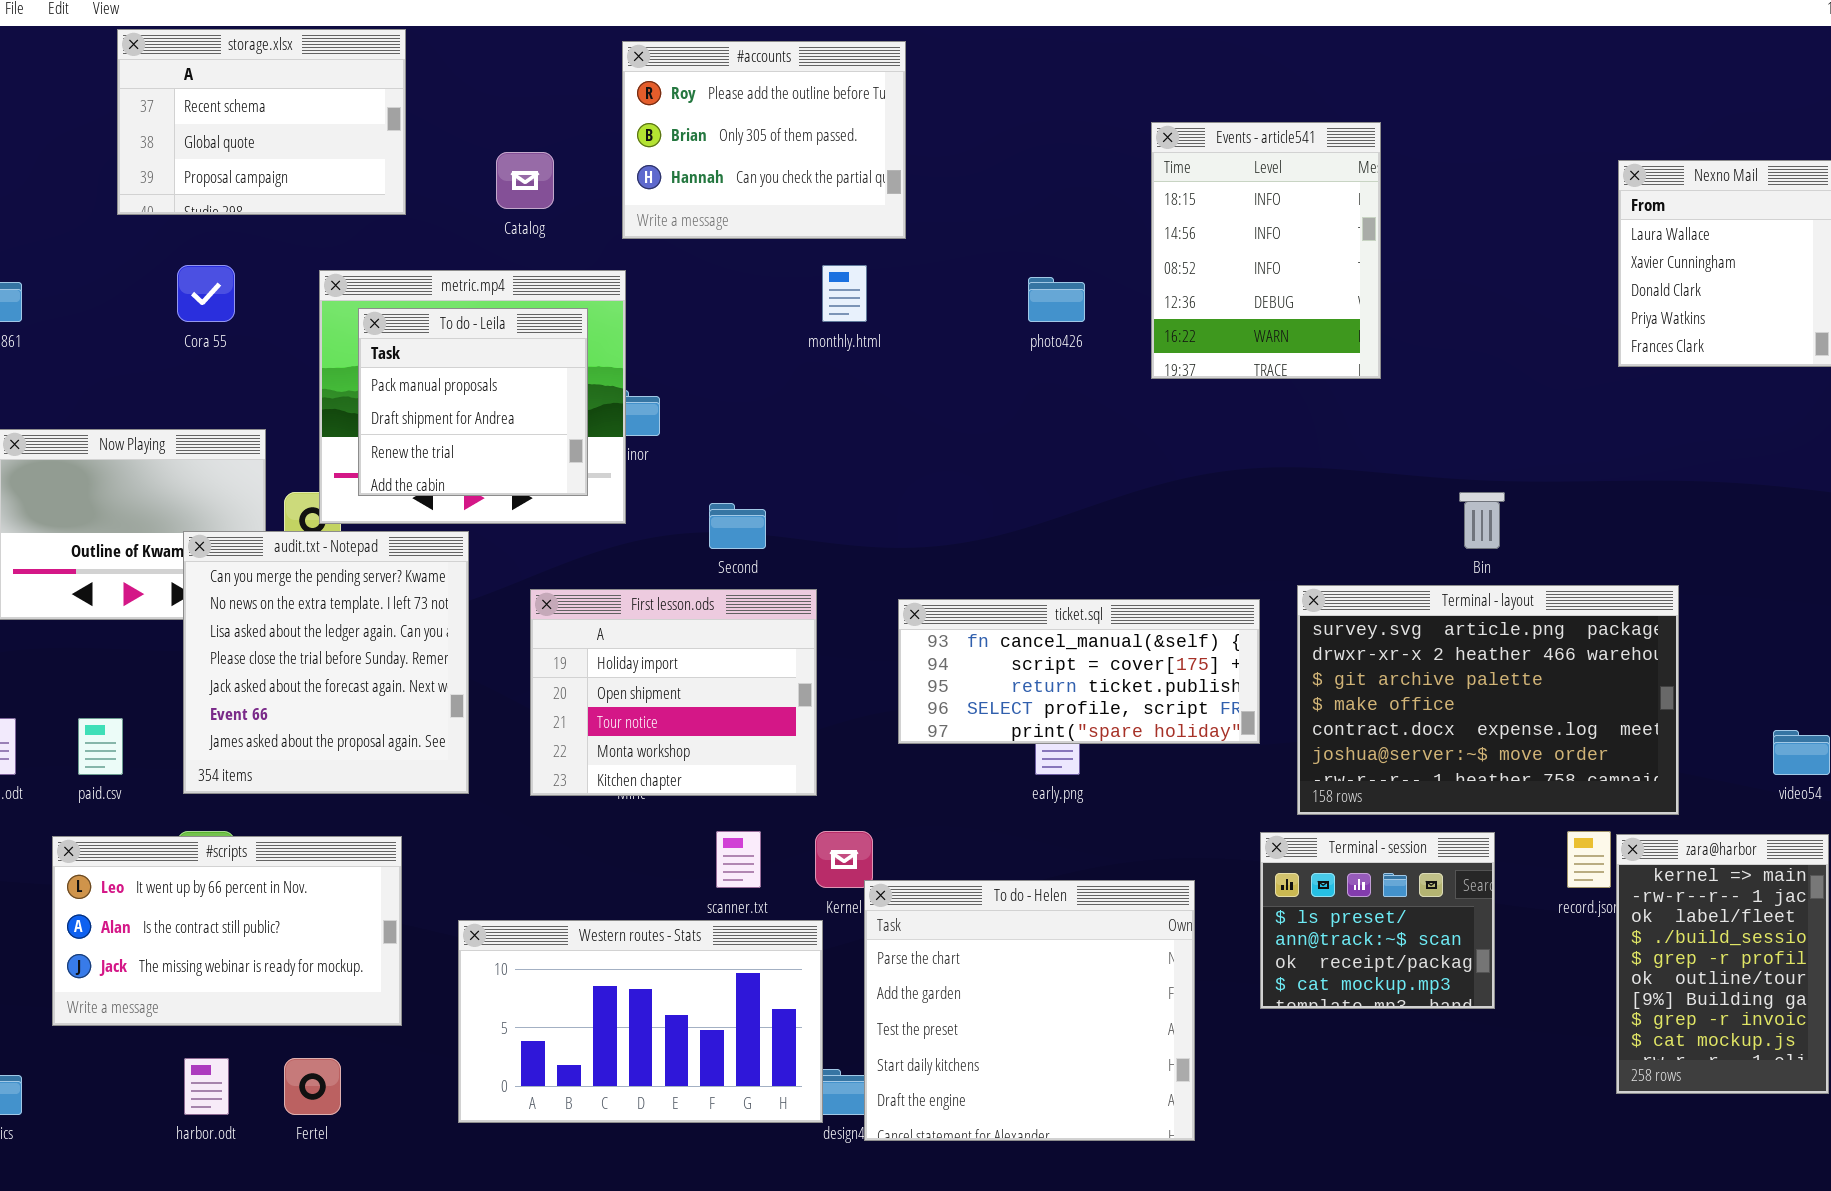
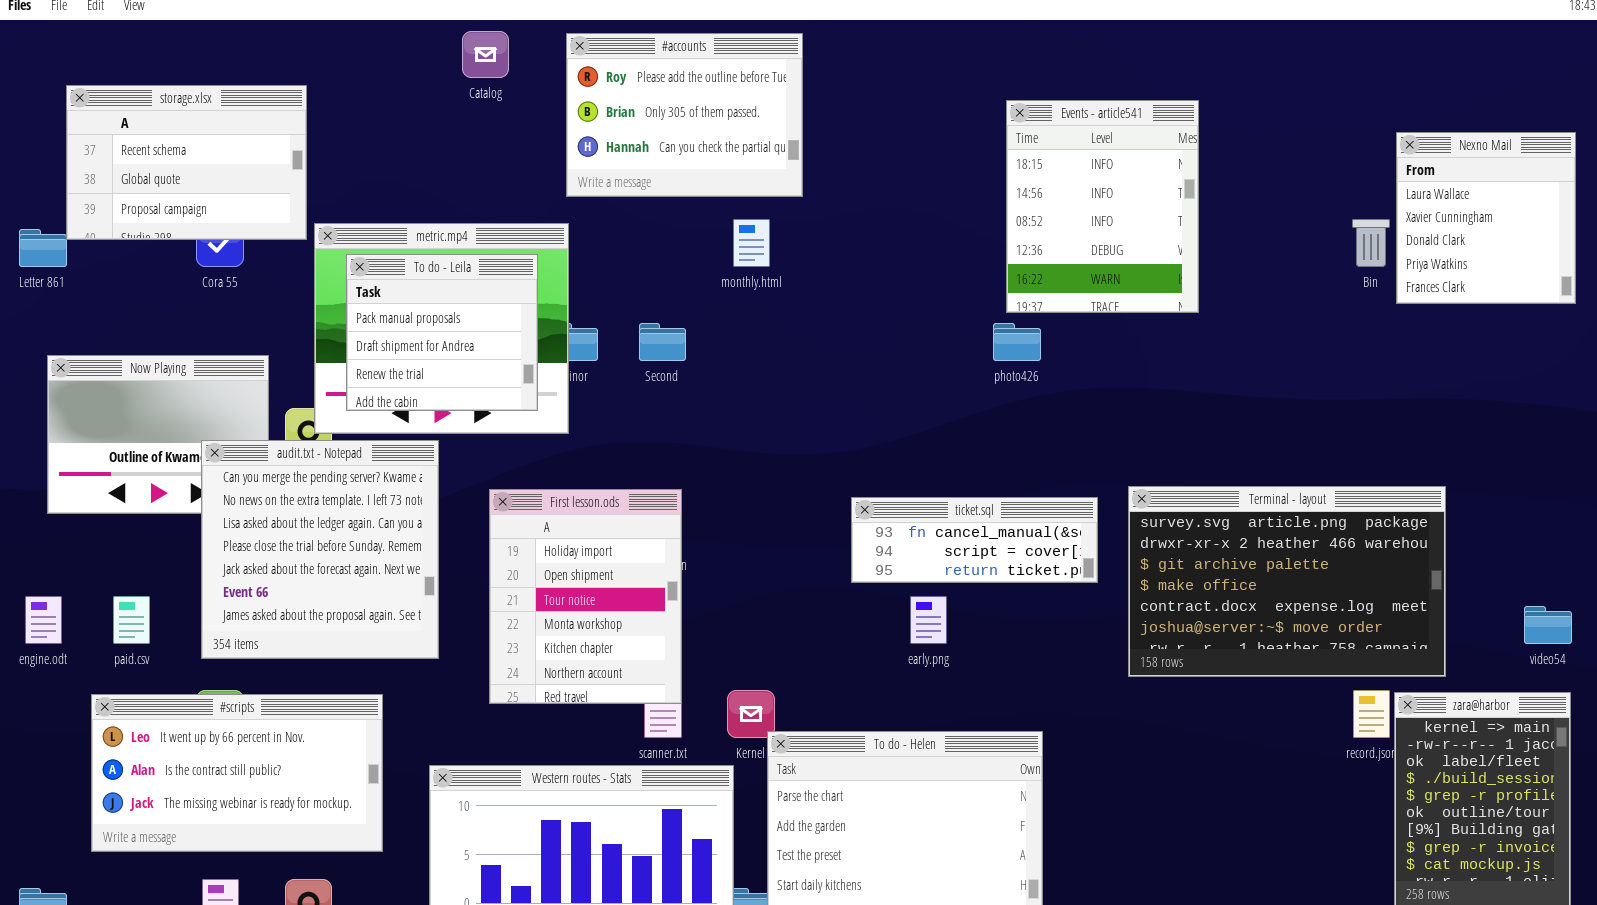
storage.xlsx: [117,29,406,215] -> [66,85,307,240], moved
Catalog: [496,152,554,209] -> [462,31,509,78], moved
photo426: [1028,277,1085,322] -> [993,323,1041,361], moved
Bin: [1459,492,1505,549] -> [1352,219,1390,267], moved
Second: [709,503,766,549] -> [639,323,686,361], moved
First lesson.ods: [530,589,817,796] -> [489,489,682,704], resized
ticket.sql: [898,599,1260,744] -> [851,497,1098,583], resized
Terminal - session: [1260,832,1495,1009] -> none, closed

